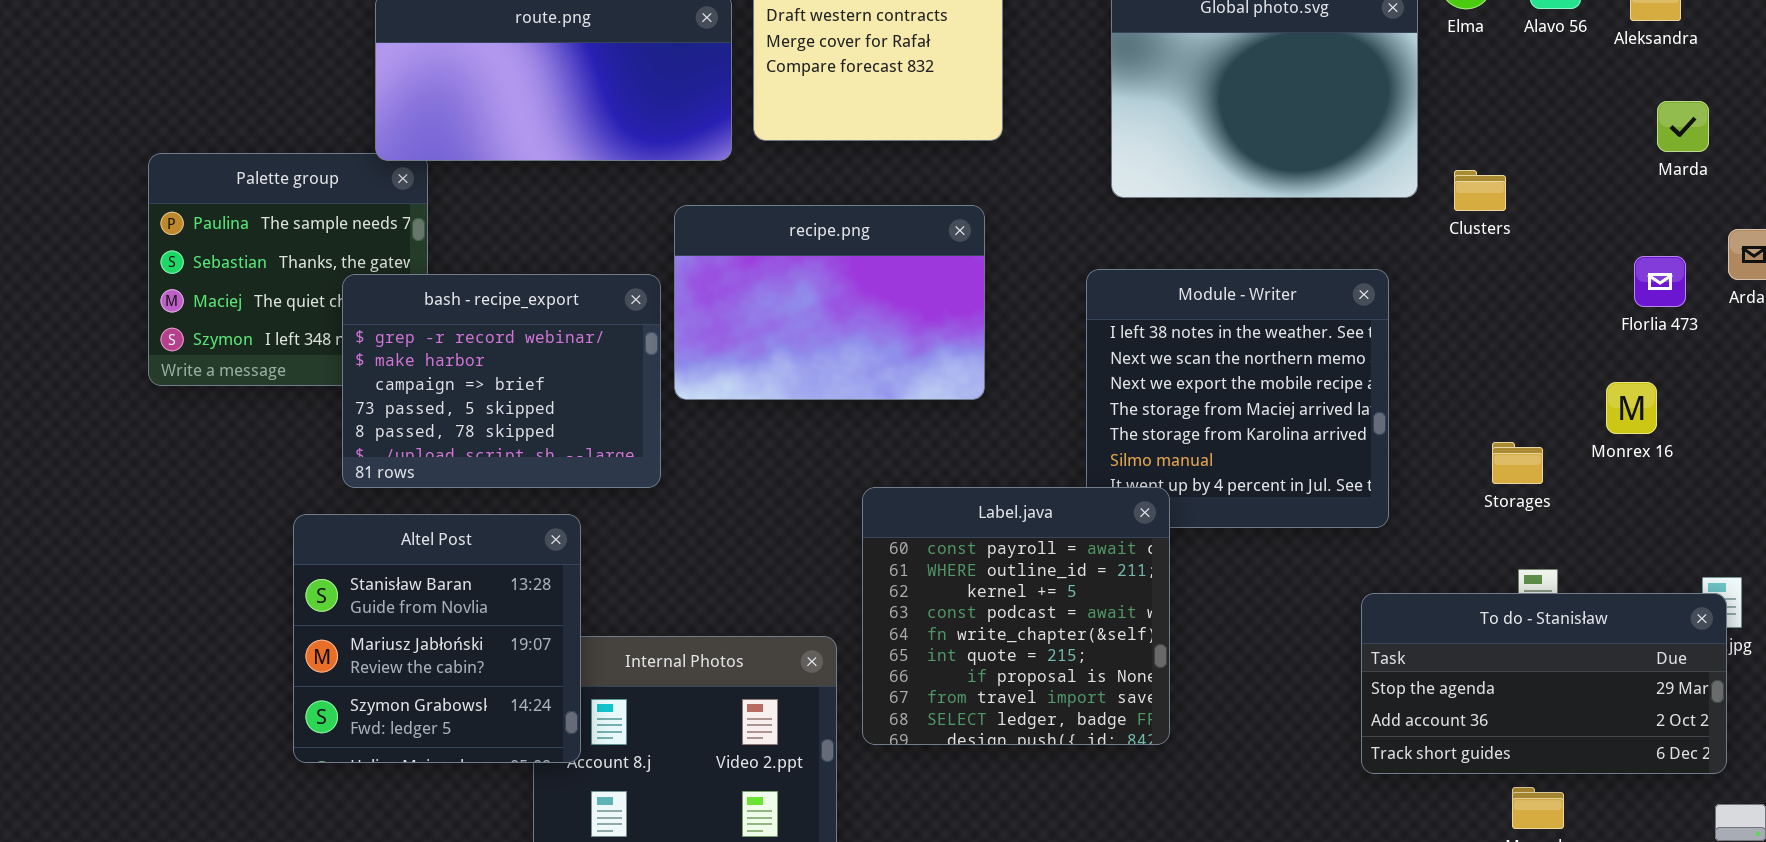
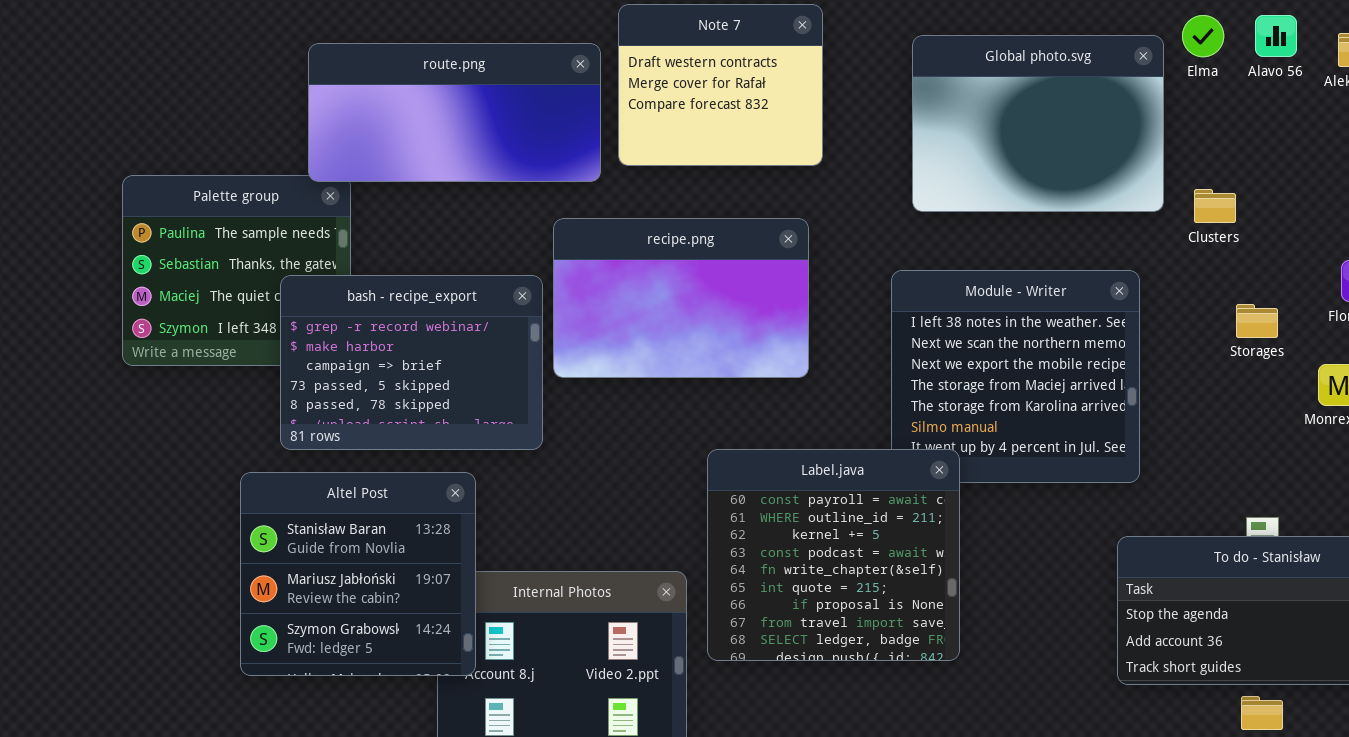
Storages: [1492,442,1543,484] -> [1236,304,1278,338], moved

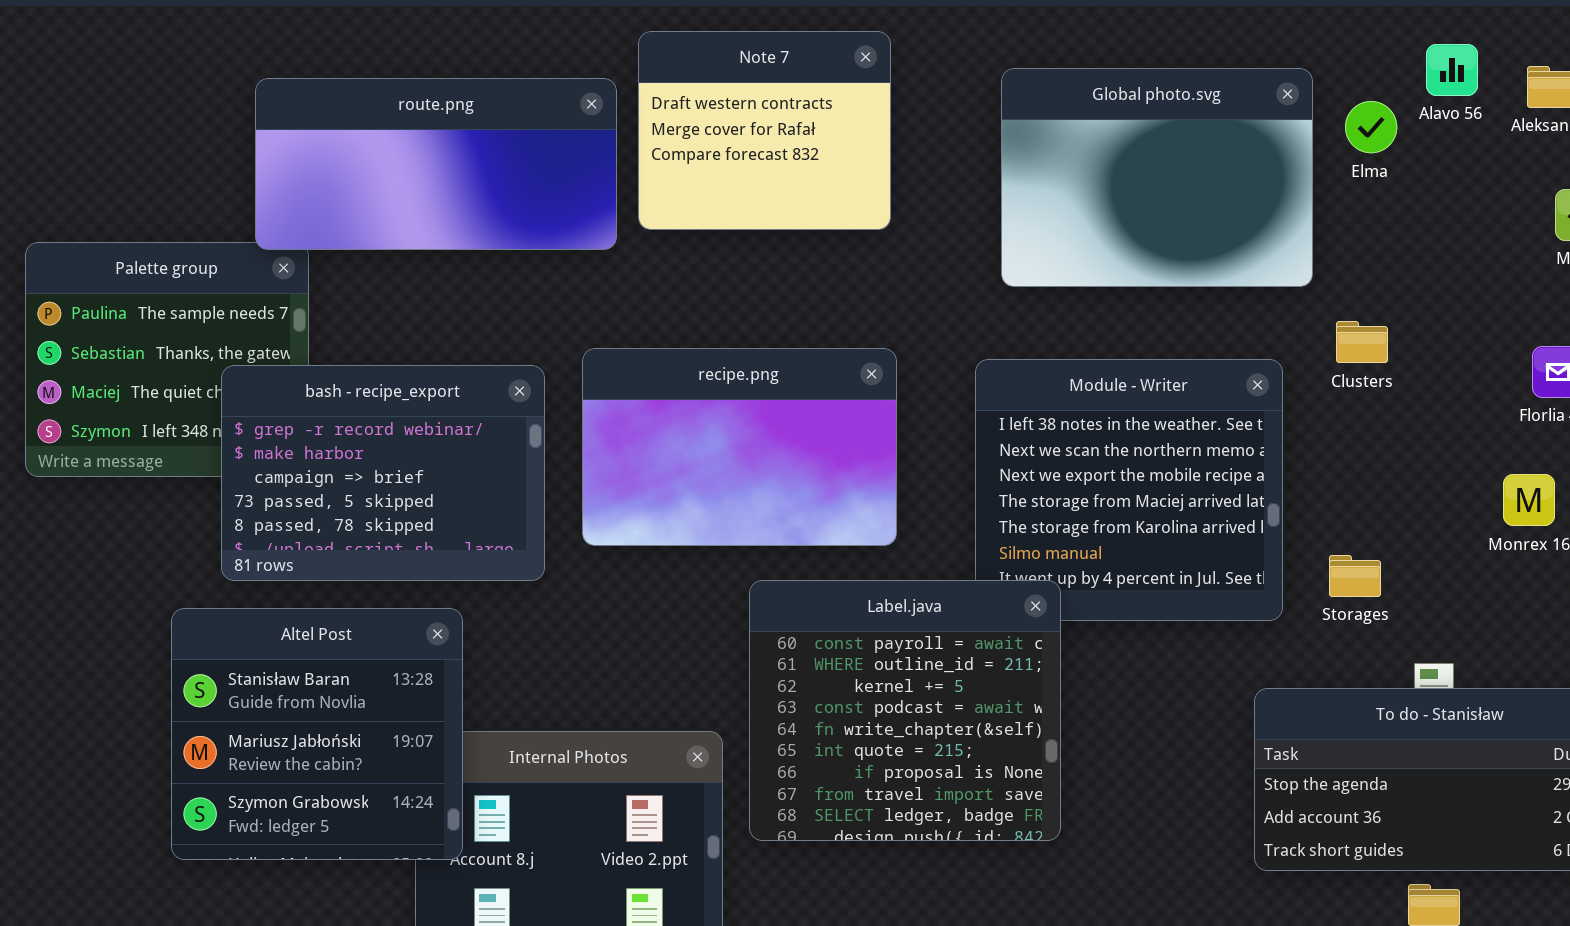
Elma: [1182,15,1224,57] -> [1345,101,1397,153], moved
Clusters: [1194,189,1236,223] -> [1336,321,1388,363], moved
recipe.png: [553,218,809,378] -> [582,348,897,546], moved
Storages: [1236,304,1278,338] -> [1329,555,1381,597], moved

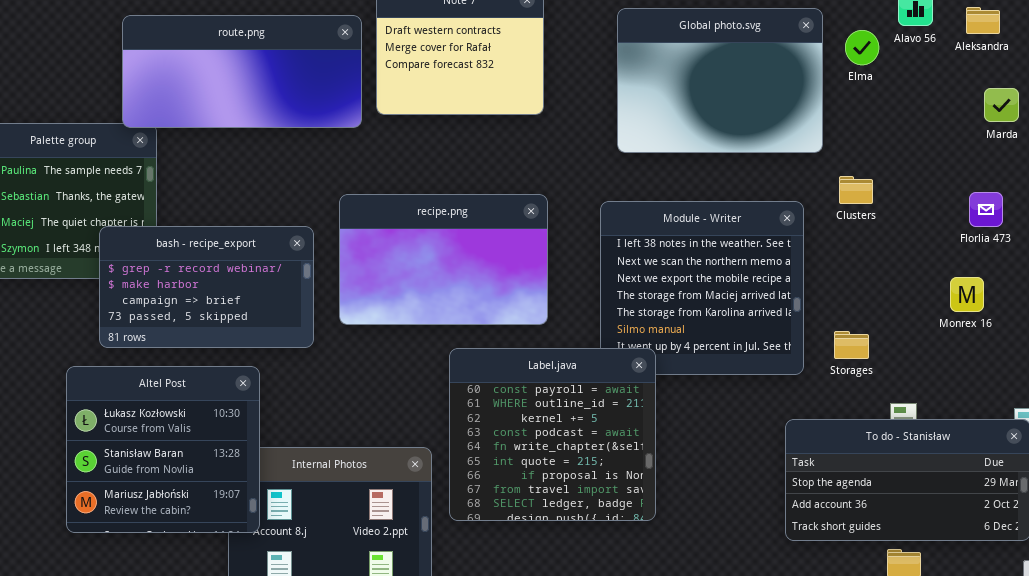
bash - recipe_export: [221,365,545,581] -> [99,226,314,348], resized
Altel Post: [171,608,463,860] -> [66,366,260,533], scrolled up 1 row

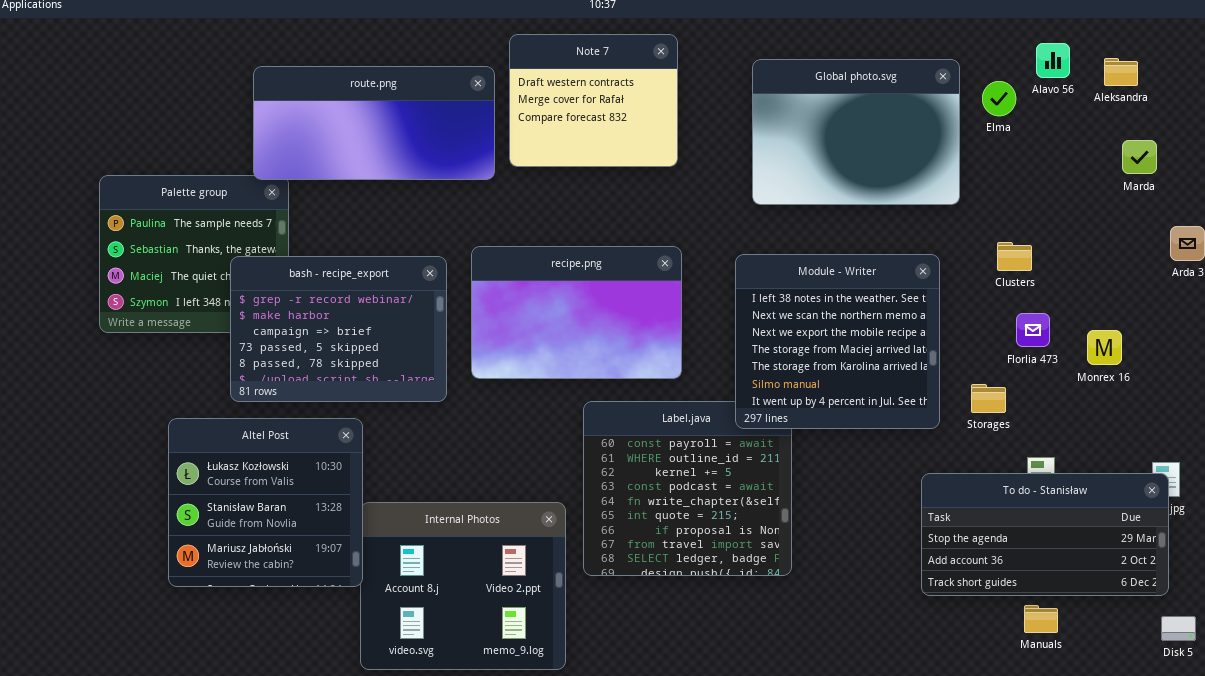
Clusters: [839,176,873,204] -> [997,242,1032,271], moved
Florlia 473: [969,192,1003,227] -> [1016,313,1050,347], moved
Module - Writer: [600,201,804,375] -> [735,254,940,429], raised
bash - recipe_export: [99,226,314,348] -> [230,256,447,402], resized
Altel Post: [66,366,260,533] -> [168,418,363,587], moved

